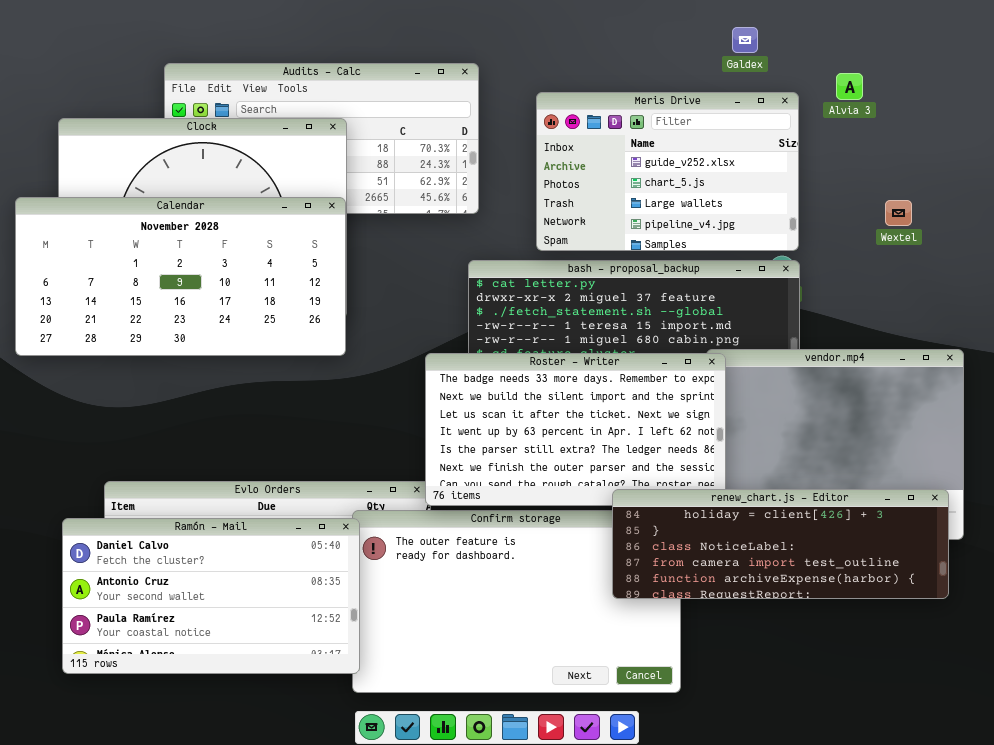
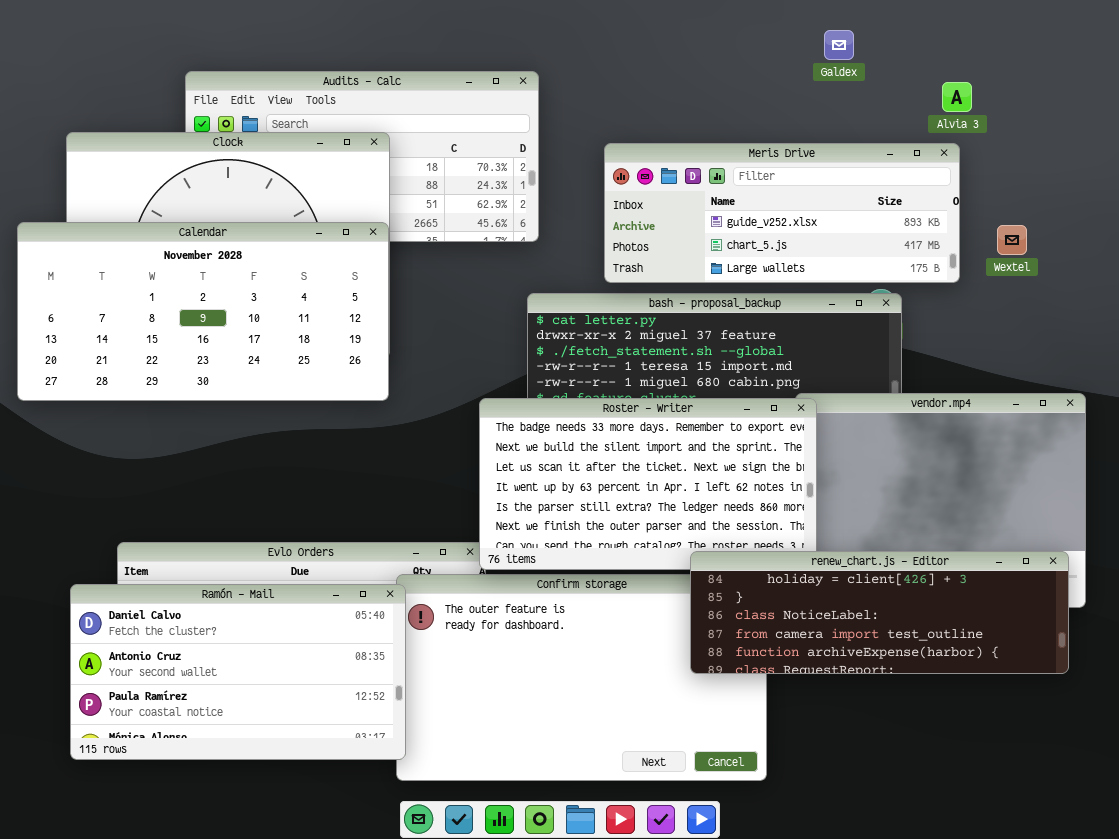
Meris Drive: [536,92,799,251] -> [604,143,960,283], resized

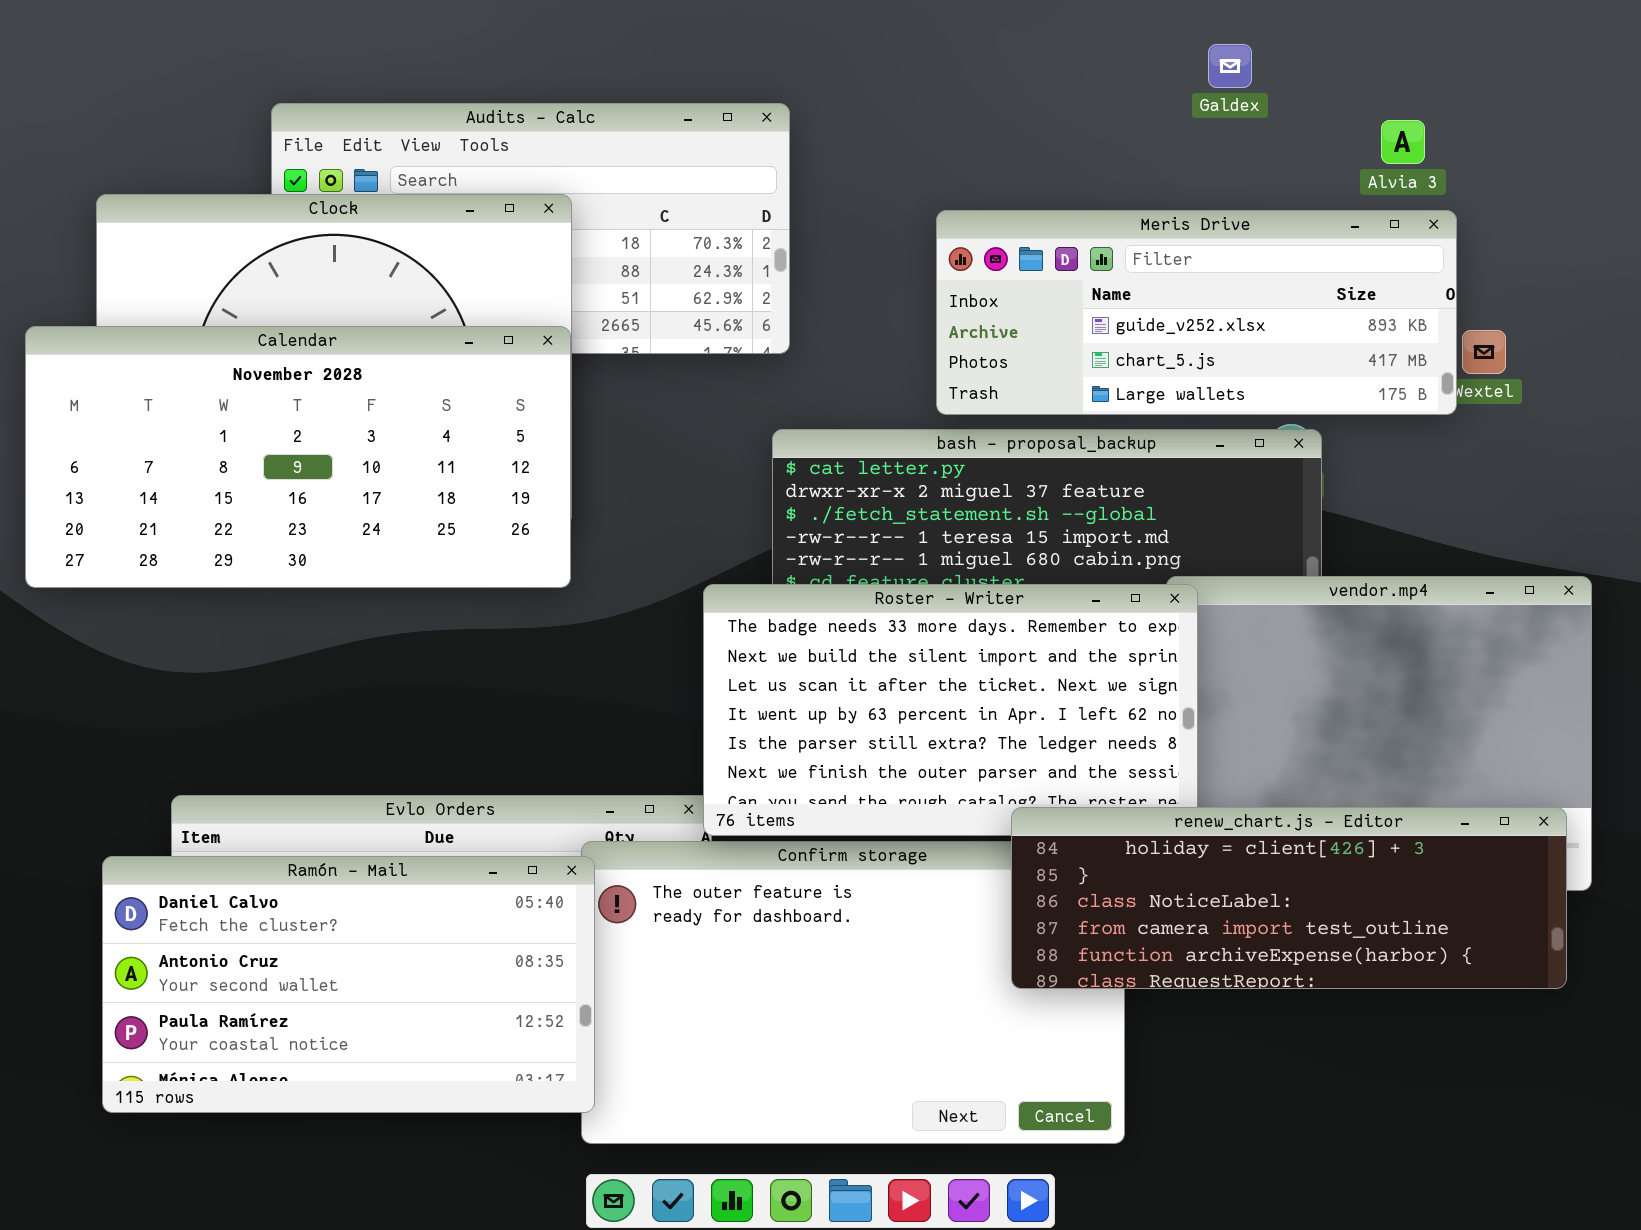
Meris Drive: [604,143,960,283] -> [936,210,1457,415], moved

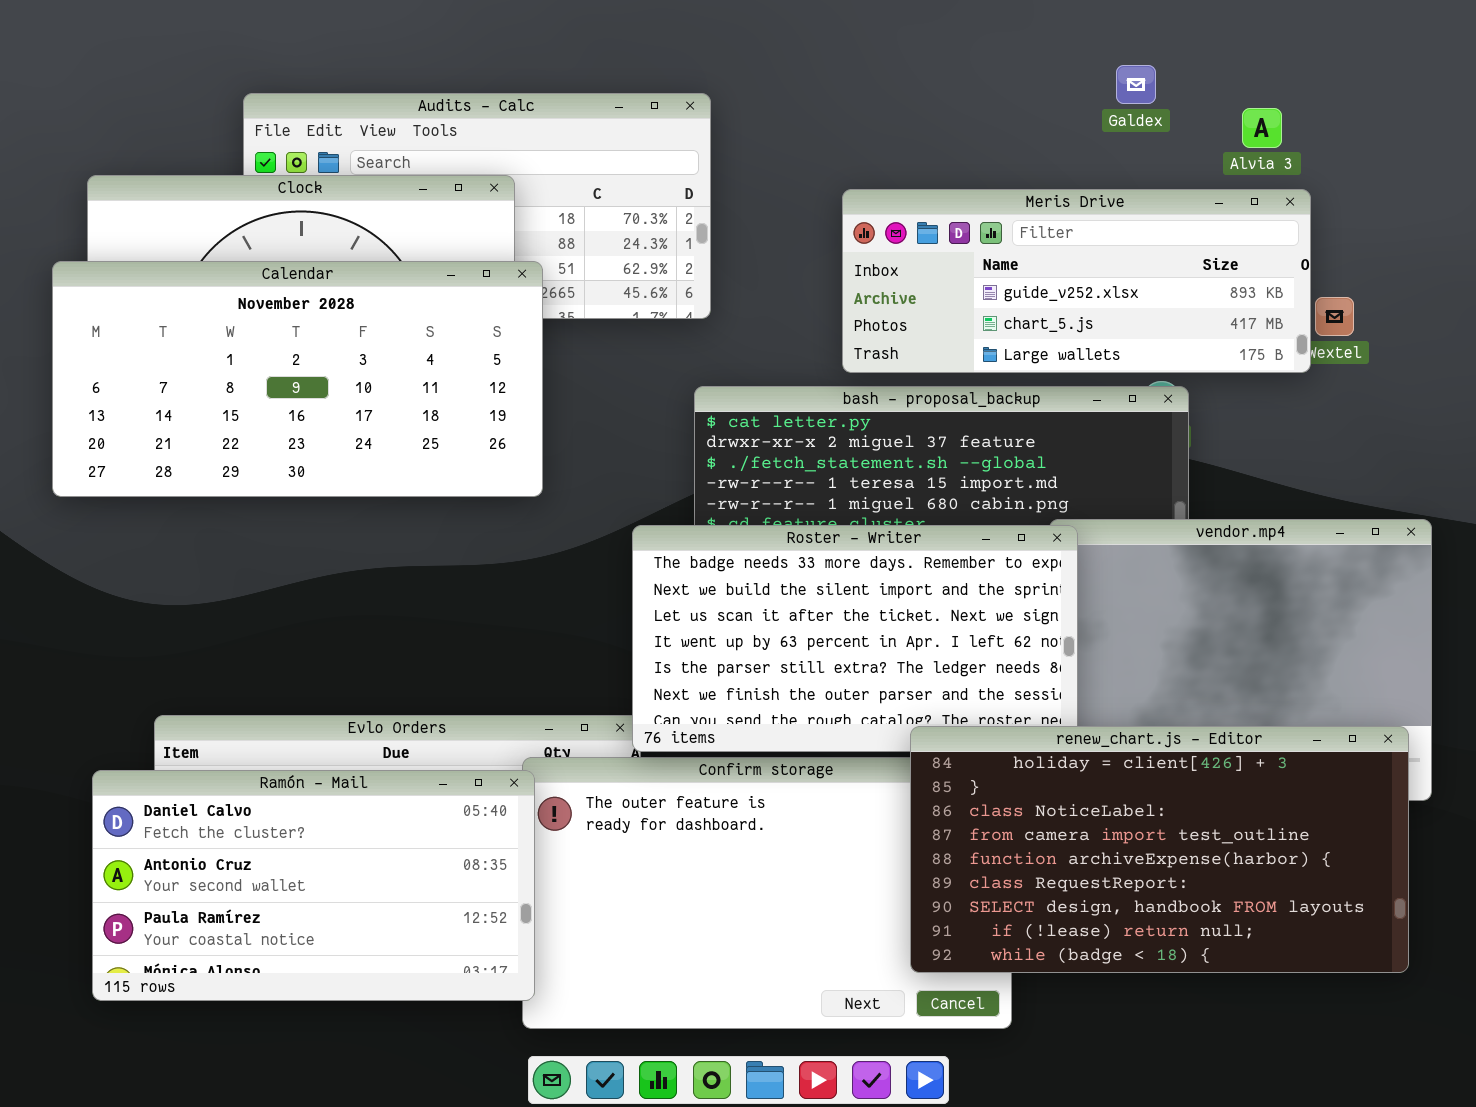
Galdex: [1208,44,1252,88] -> [1116,65,1156,104], moved
Calendar: [25,326,571,588] -> [52,261,543,497], moved
renew_chart.js - Editor: [1011,807,1567,989] -> [910,726,1409,973], resized

